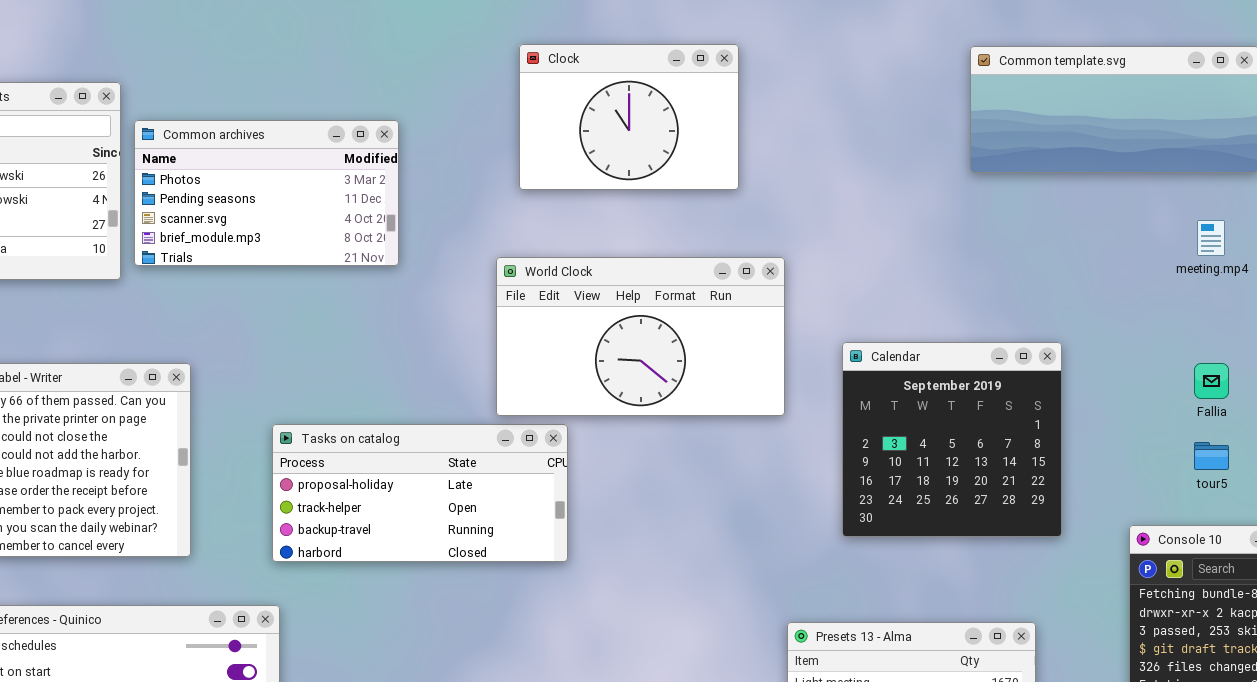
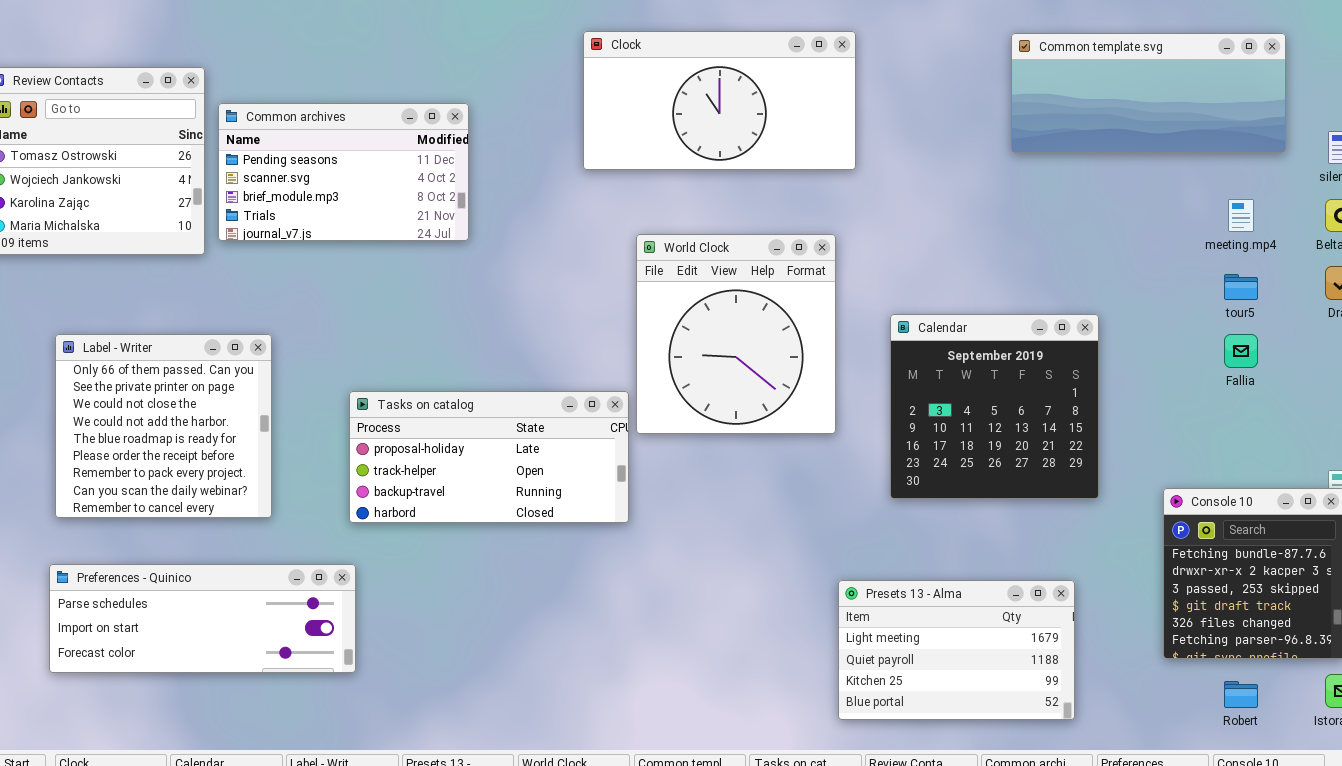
Clock: [519,44,739,190] -> [583,31,856,170], resized
Common archives: [134,120,399,266] -> [218,103,469,241], scrolled down 1 row
World Clock: [496,257,785,416] -> [636,234,836,434], resized
tour5: [1194,442,1229,470] -> [1224,274,1258,300], moved

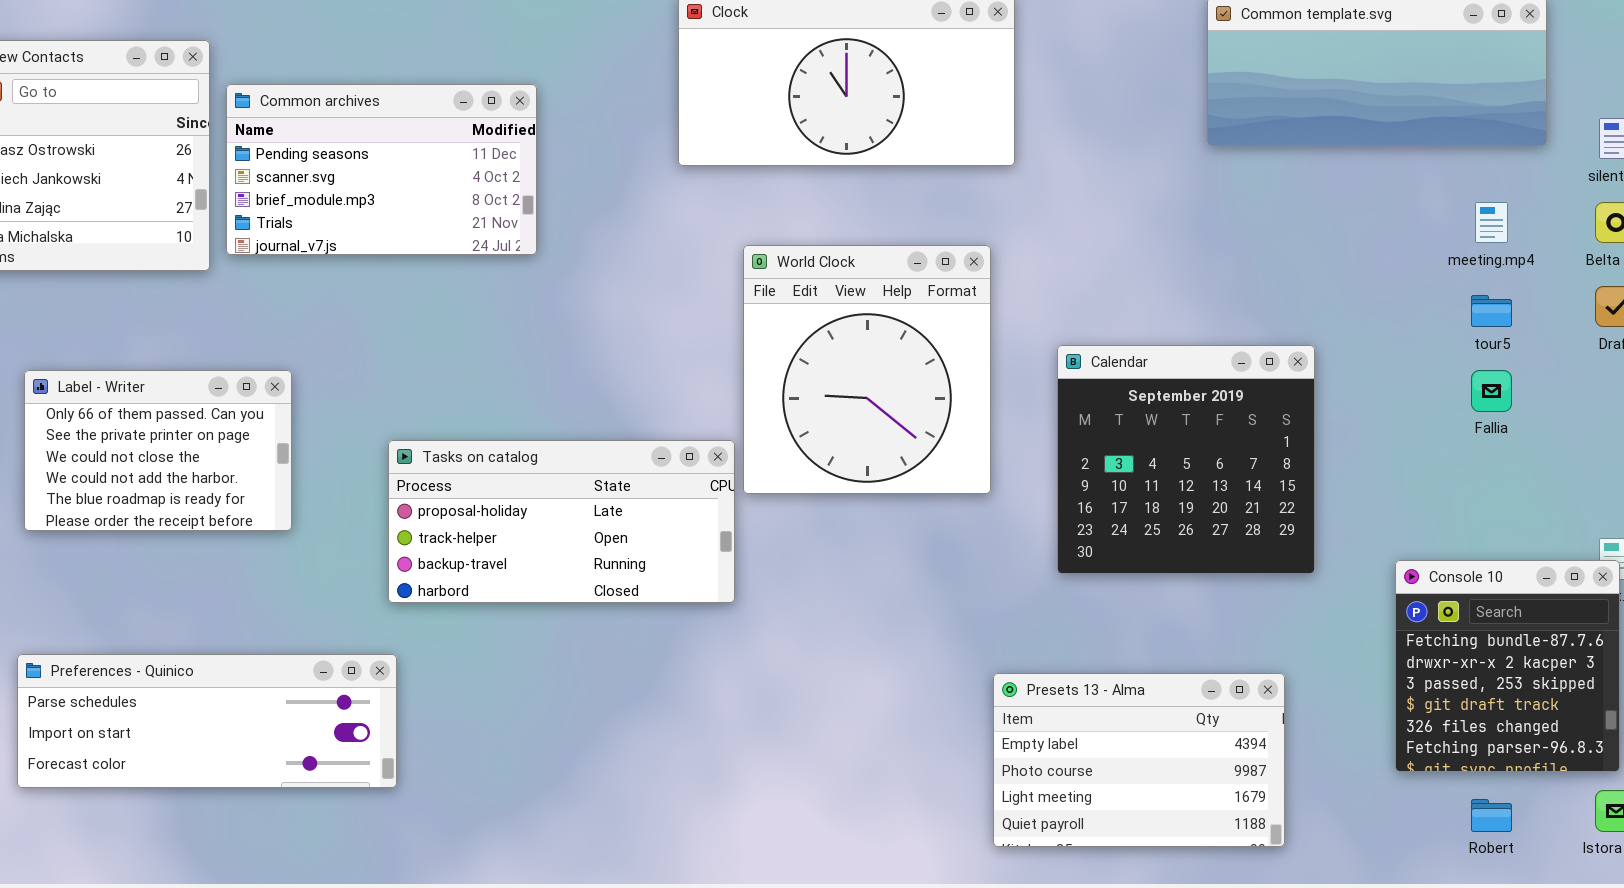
Label - Writer: [55,334,272,518] -> [24,370,292,531], resized
Presets 13 - Alma: [838,580,1075,720] -> [993,673,1285,847], scrolled up 2 rows

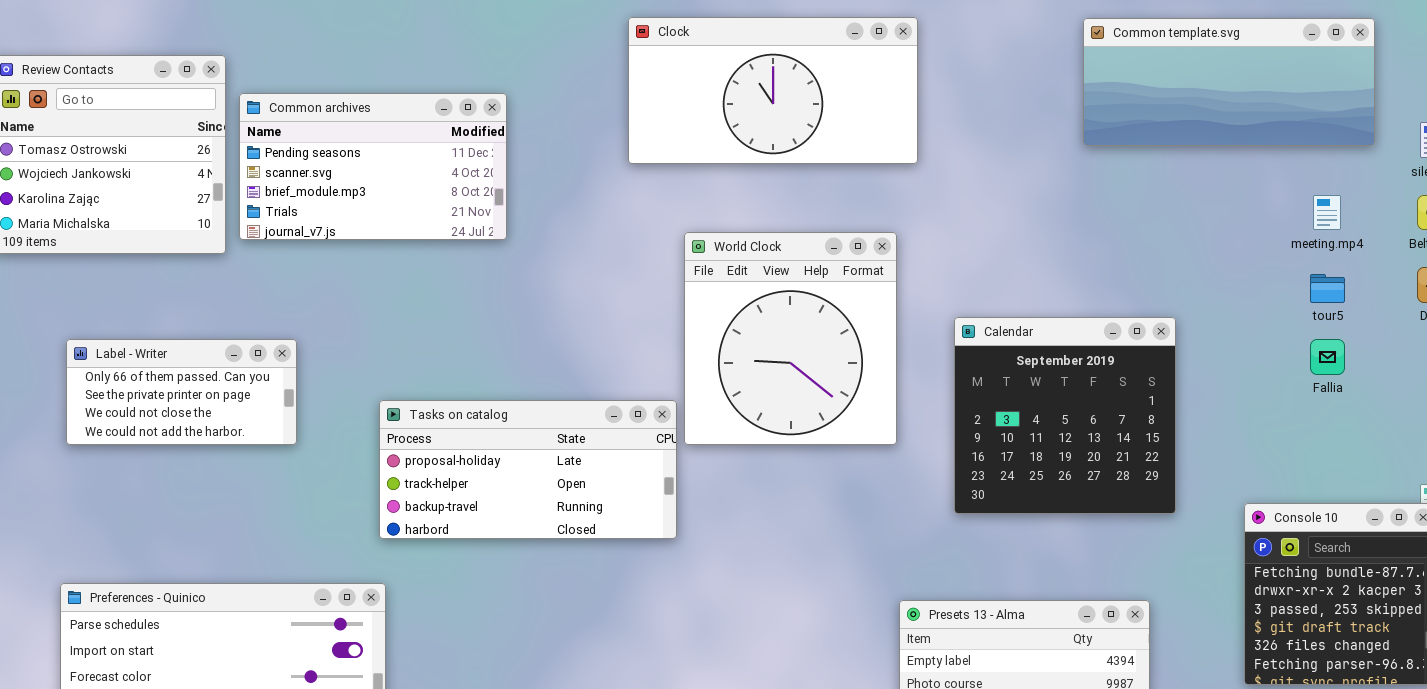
Label - Writer: [24,370,292,531] -> [66,339,297,445], resized

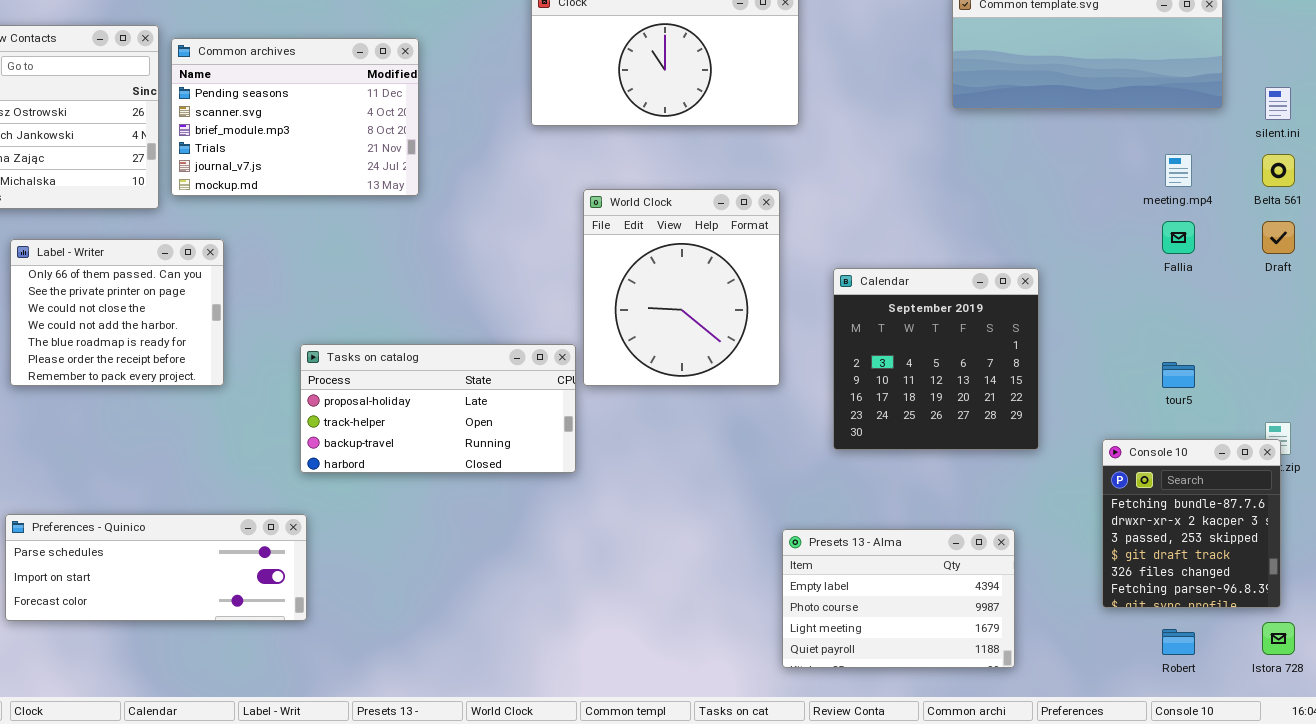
Common archives: [239,93,507,240] -> [171,38,419,196], resized
tour5: [1310,274,1345,303] -> [1162,362,1195,388], moved
Label - Writer: [66,339,297,445] -> [10,239,224,386], resized
Fallia: [1310,339,1345,375] -> [1162,221,1195,254], moved

